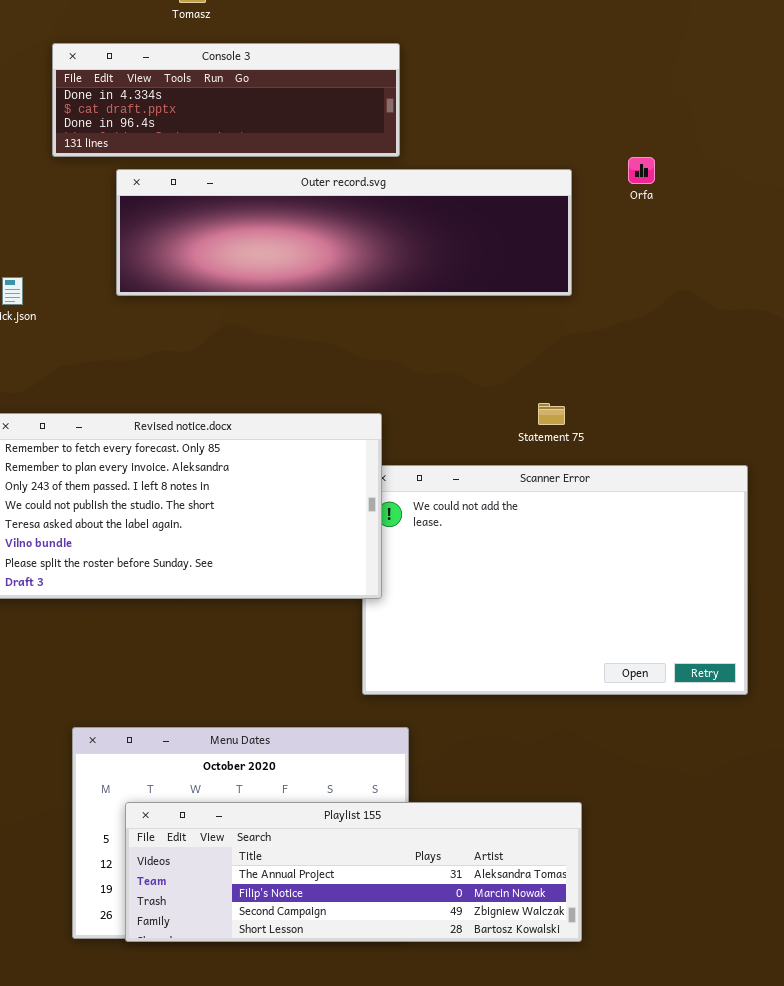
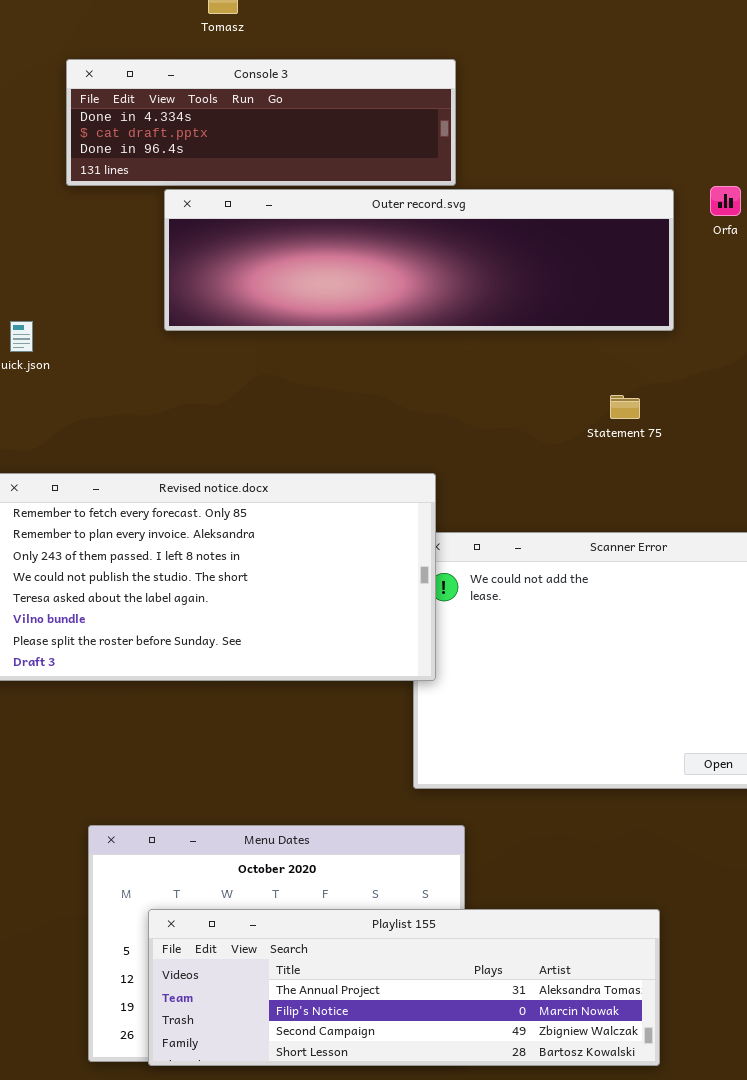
Outer record.svg: [116,169,572,296] -> [164,189,674,331], moved
Statement 75: [538,403,565,425] -> [610,395,640,419], moved

